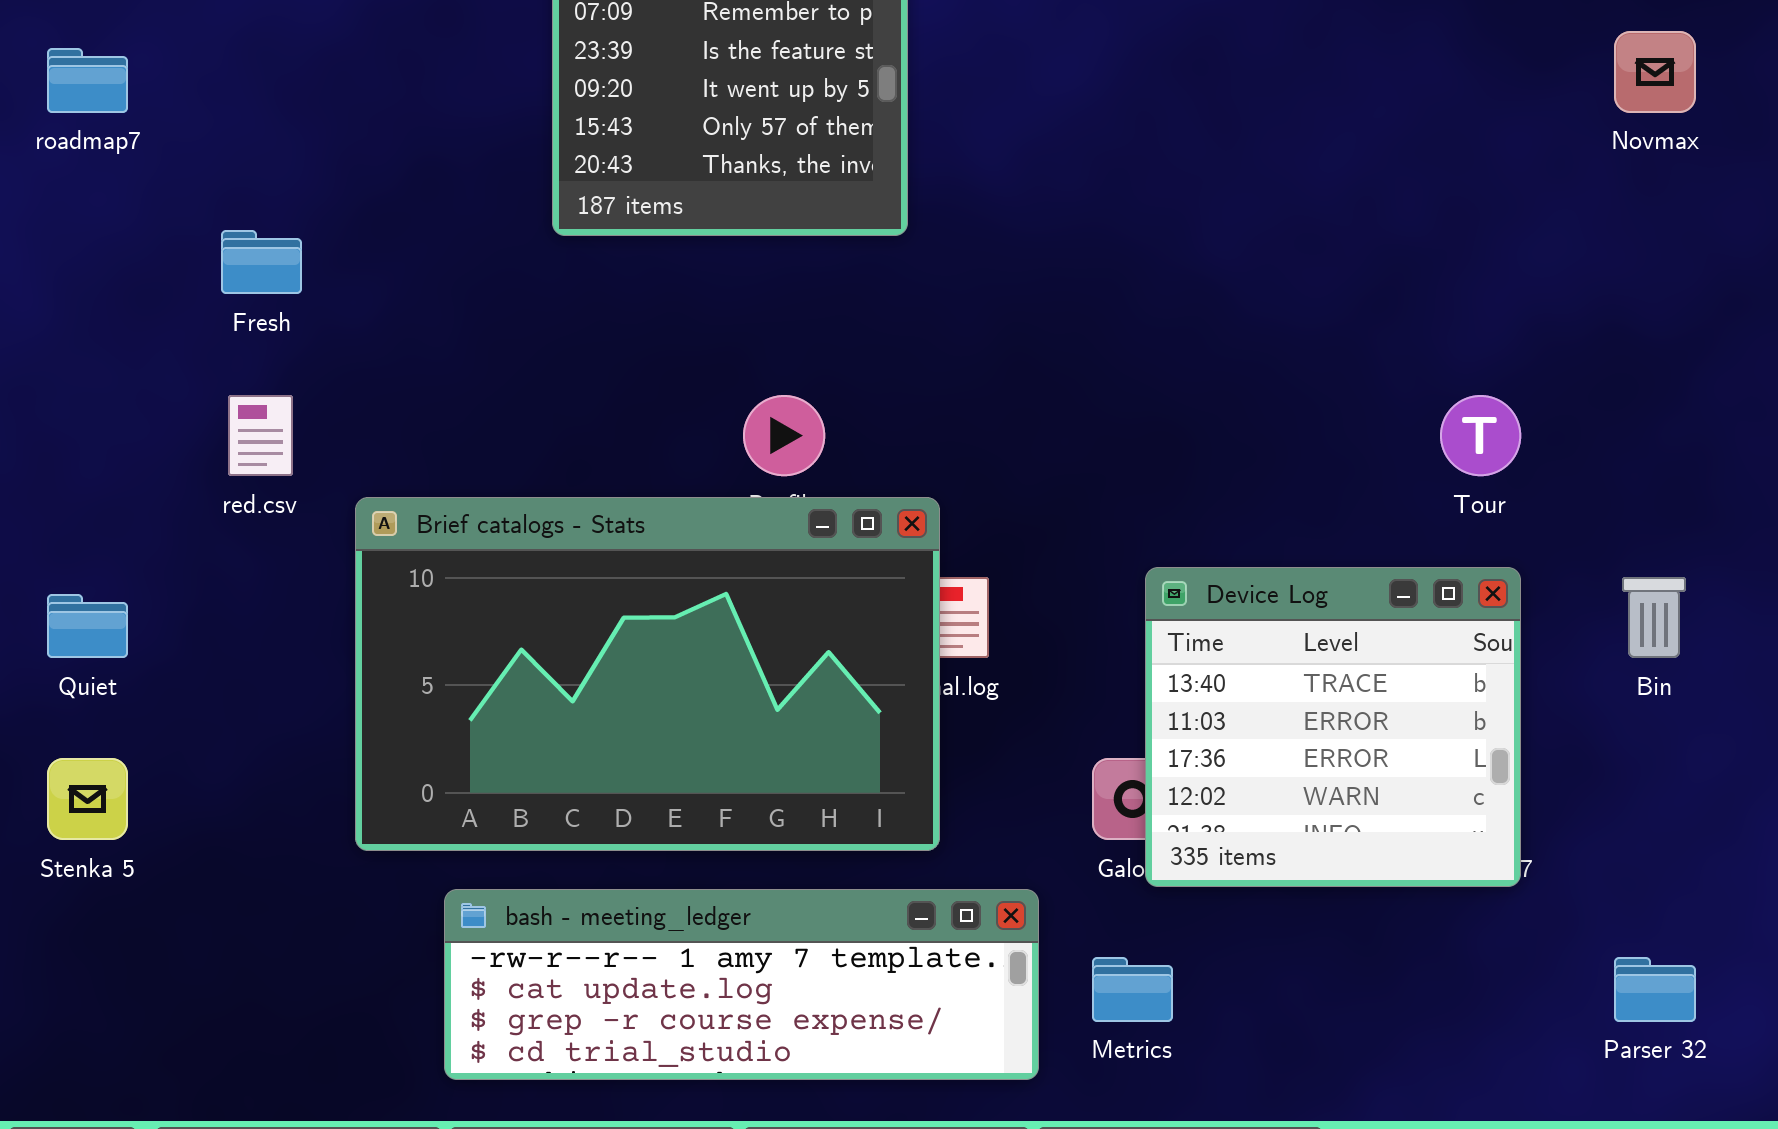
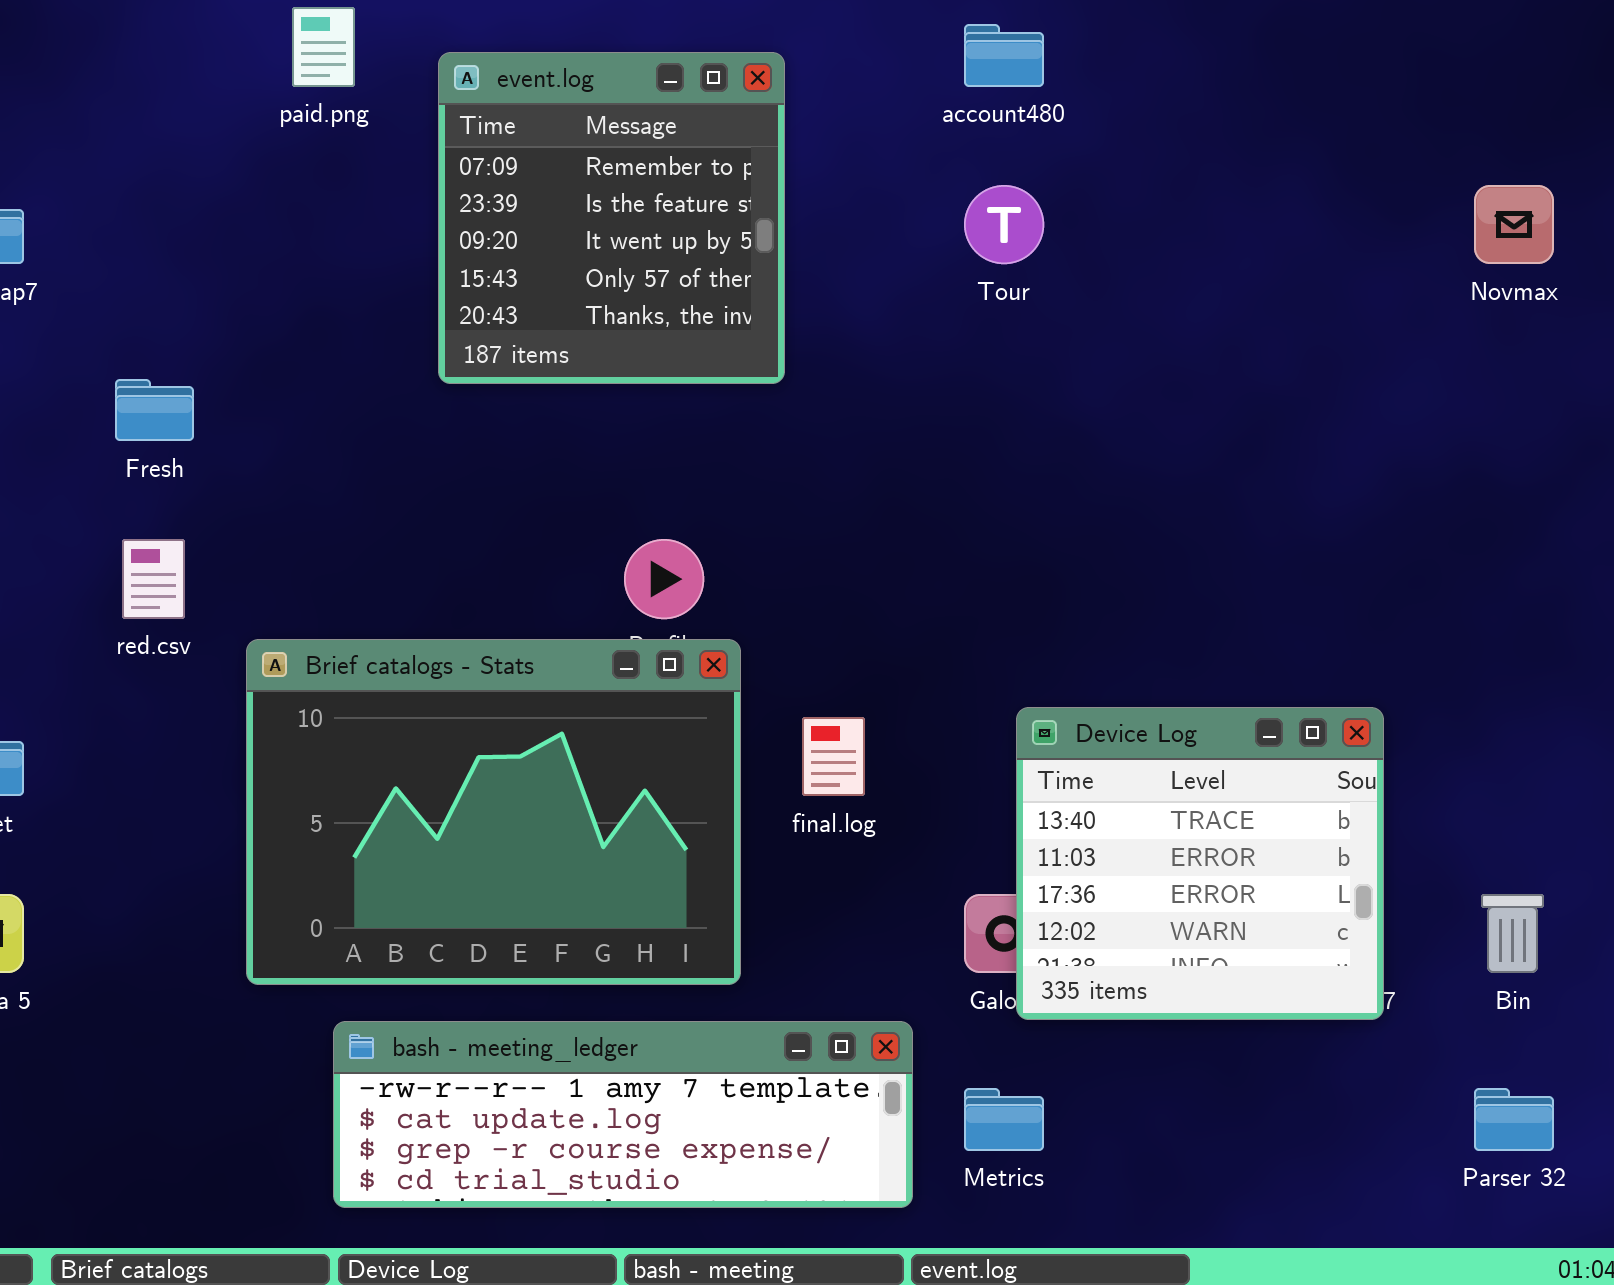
Tour: [1440,395,1521,476] -> [964,185,1044,264], moved
Brief catalogs - Stats: [355,497,940,851] -> [246,639,741,985], resized
Bin: [1622,577,1686,658] -> [1481,894,1544,973], moved

